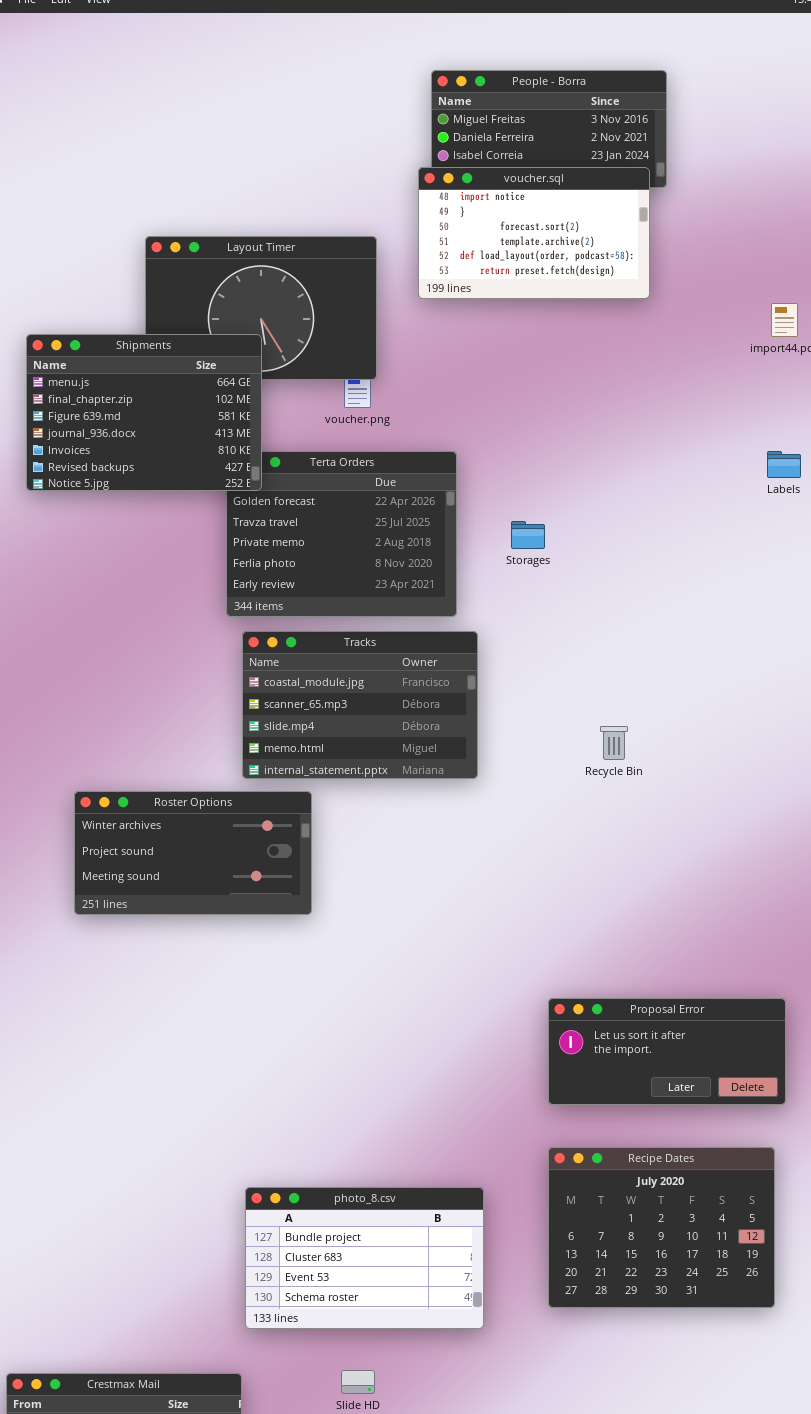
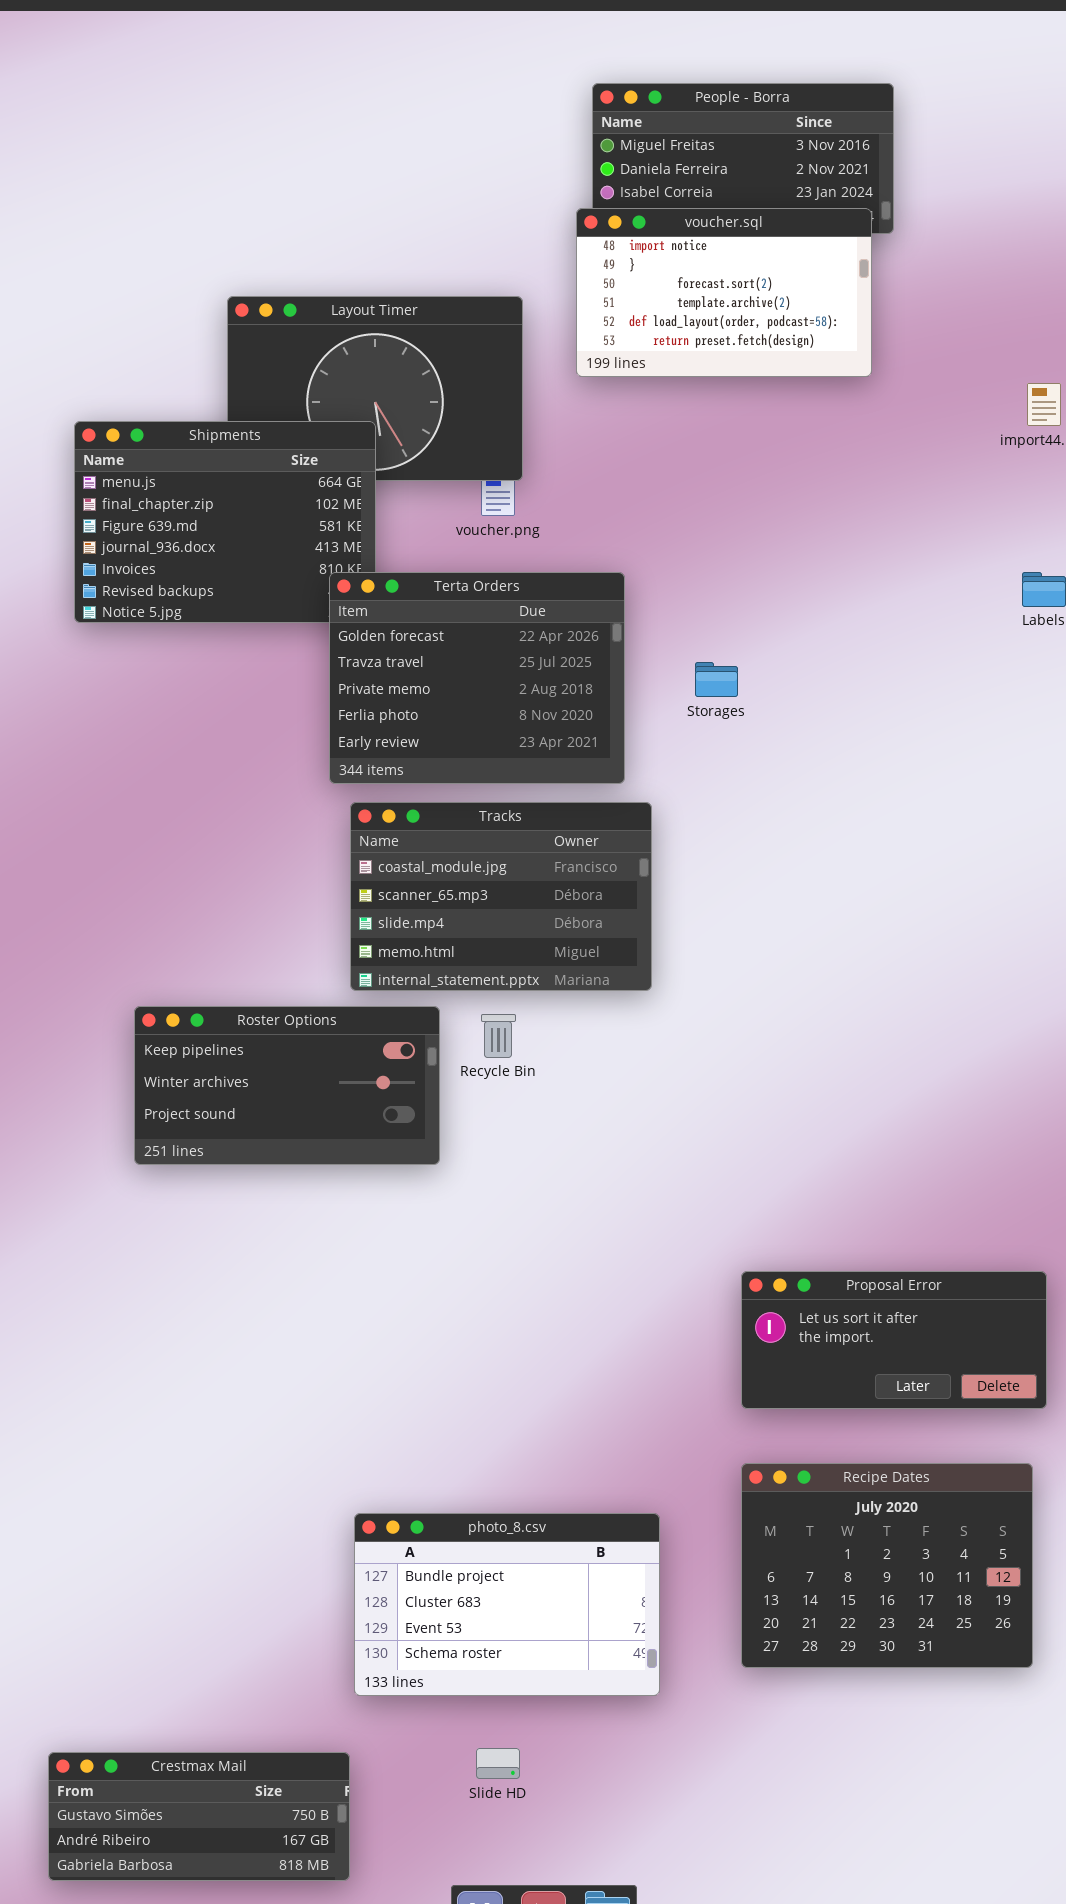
Terta Orders: [226,451,457,617] -> [329,572,625,784], raised
Recycle Bin: [600,726,628,760] -> [481,1014,516,1058], moved
Roster Options: [74,791,312,915] -> [134,1006,440,1165], scrolled up 1 row

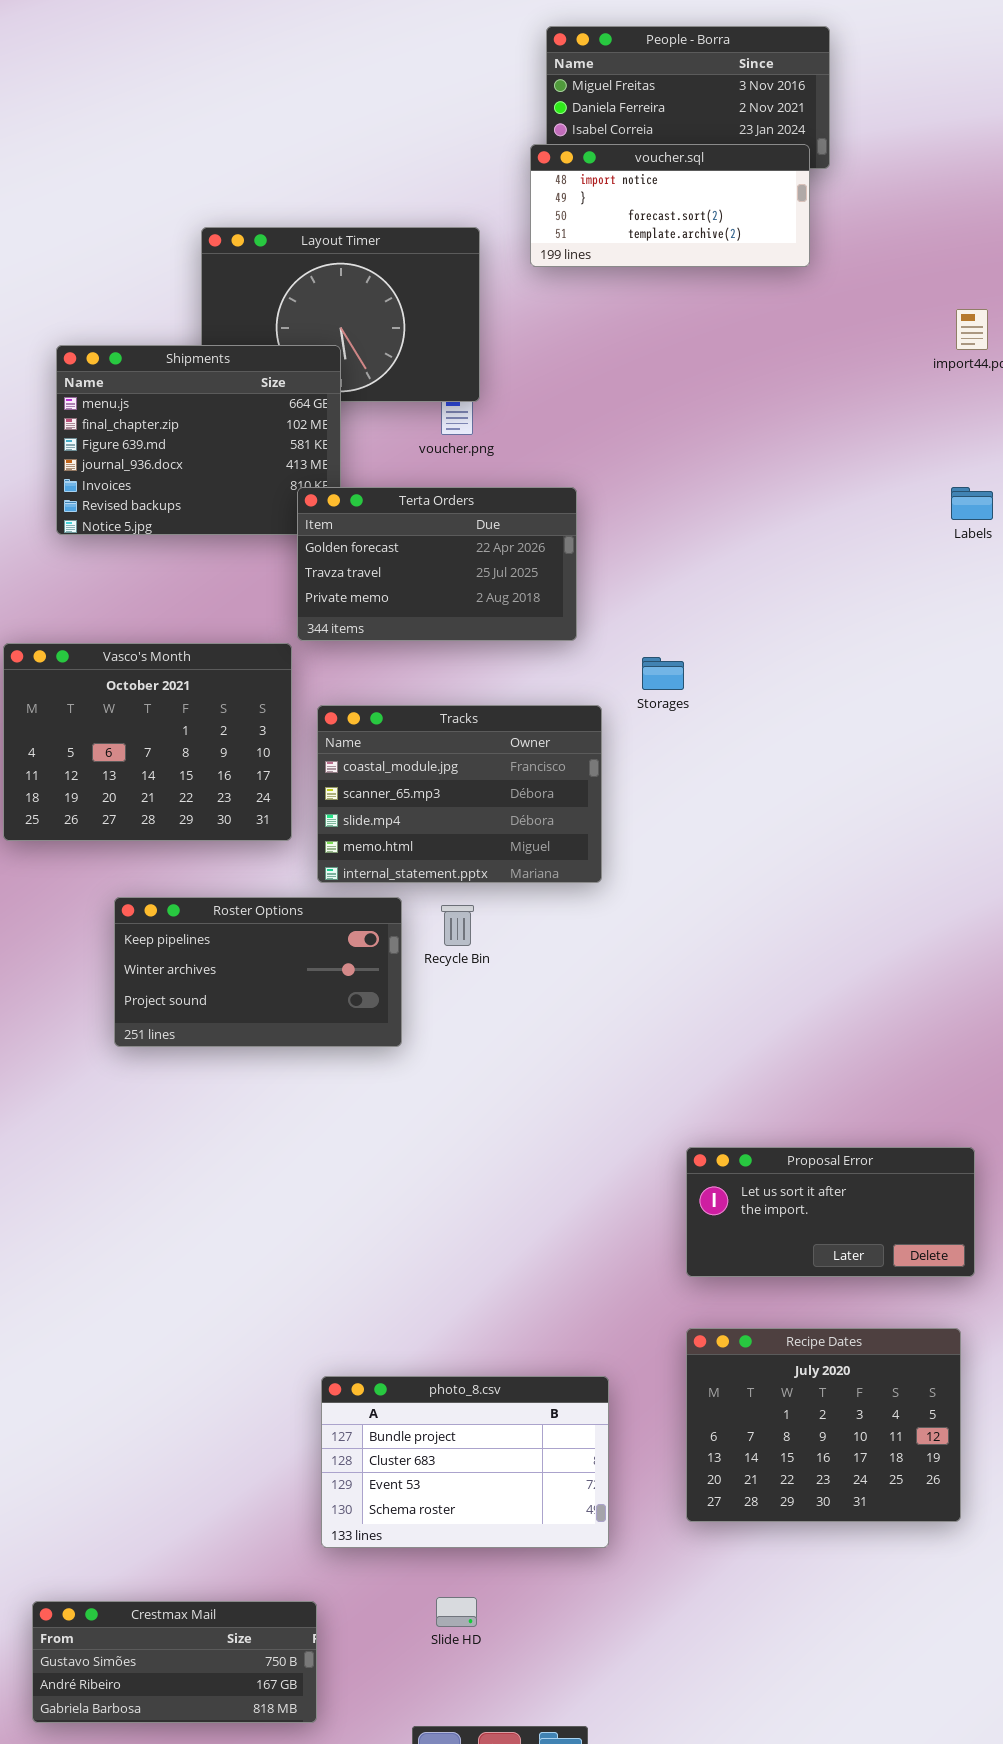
voucher.sql: [576,208,872,377] -> [530,144,810,267], resized
Terta Orders: [329,572,625,784] -> [297,487,577,641], resized
Storages: [695,662,738,697] -> [642,657,684,690], moved
Vasco's Month: none -> [3,643,292,841], opened

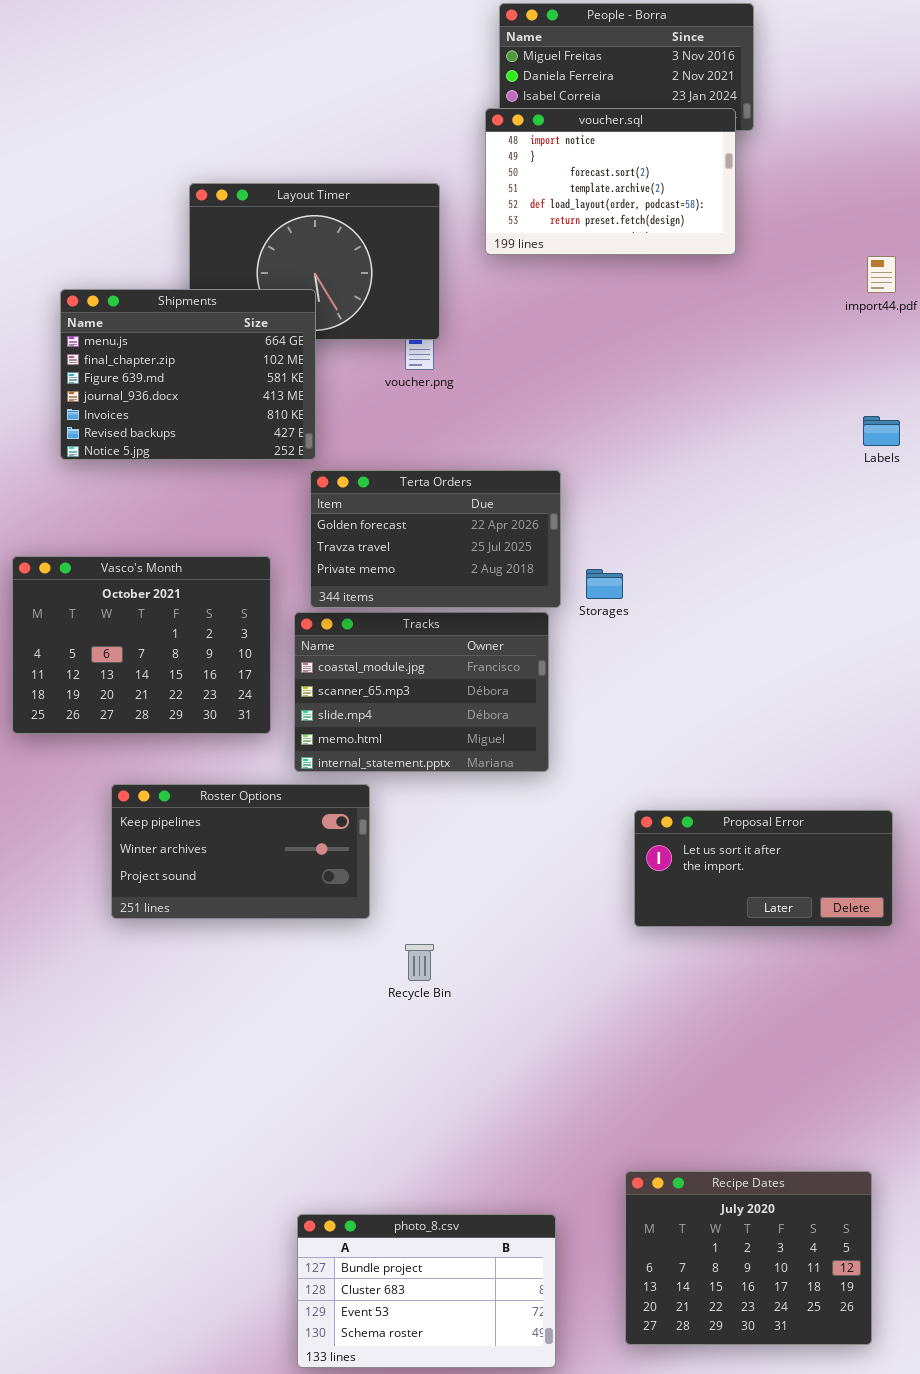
voucher.sql: [530,144,810,267] -> [485,108,736,255], resized
Terta Orders: [297,487,577,641] -> [310,470,561,608], moved
Recycle Bin: [441,905,474,946] -> [405,944,434,981], moved
Proposal Error: [686,1147,975,1277] -> [634,810,893,927], moved

